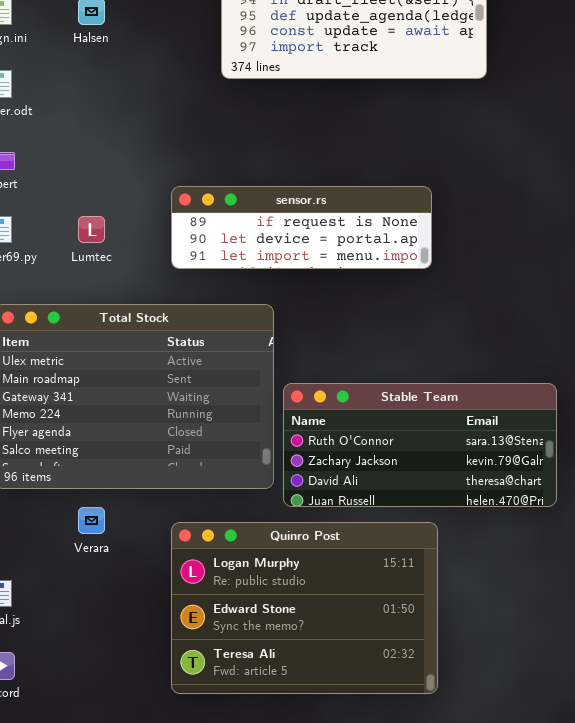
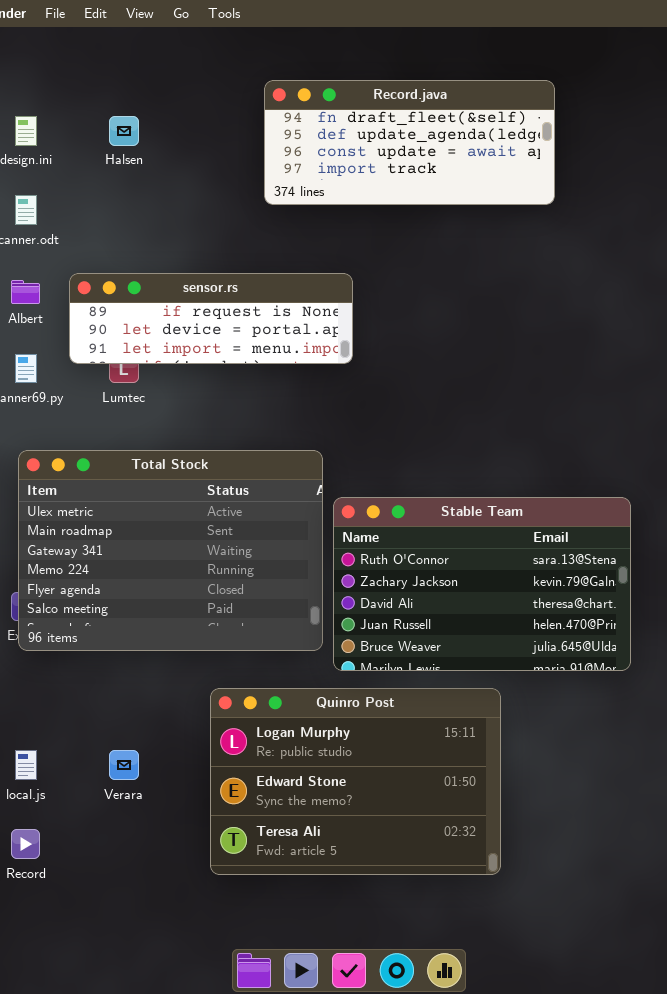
sensor.rs: [171,186,432,269] -> [69,273,353,364], moved
Stable Team: [283,383,557,507] -> [333,497,631,671], resized
Verara: [78,507,105,534] -> [109,750,139,780], moved

